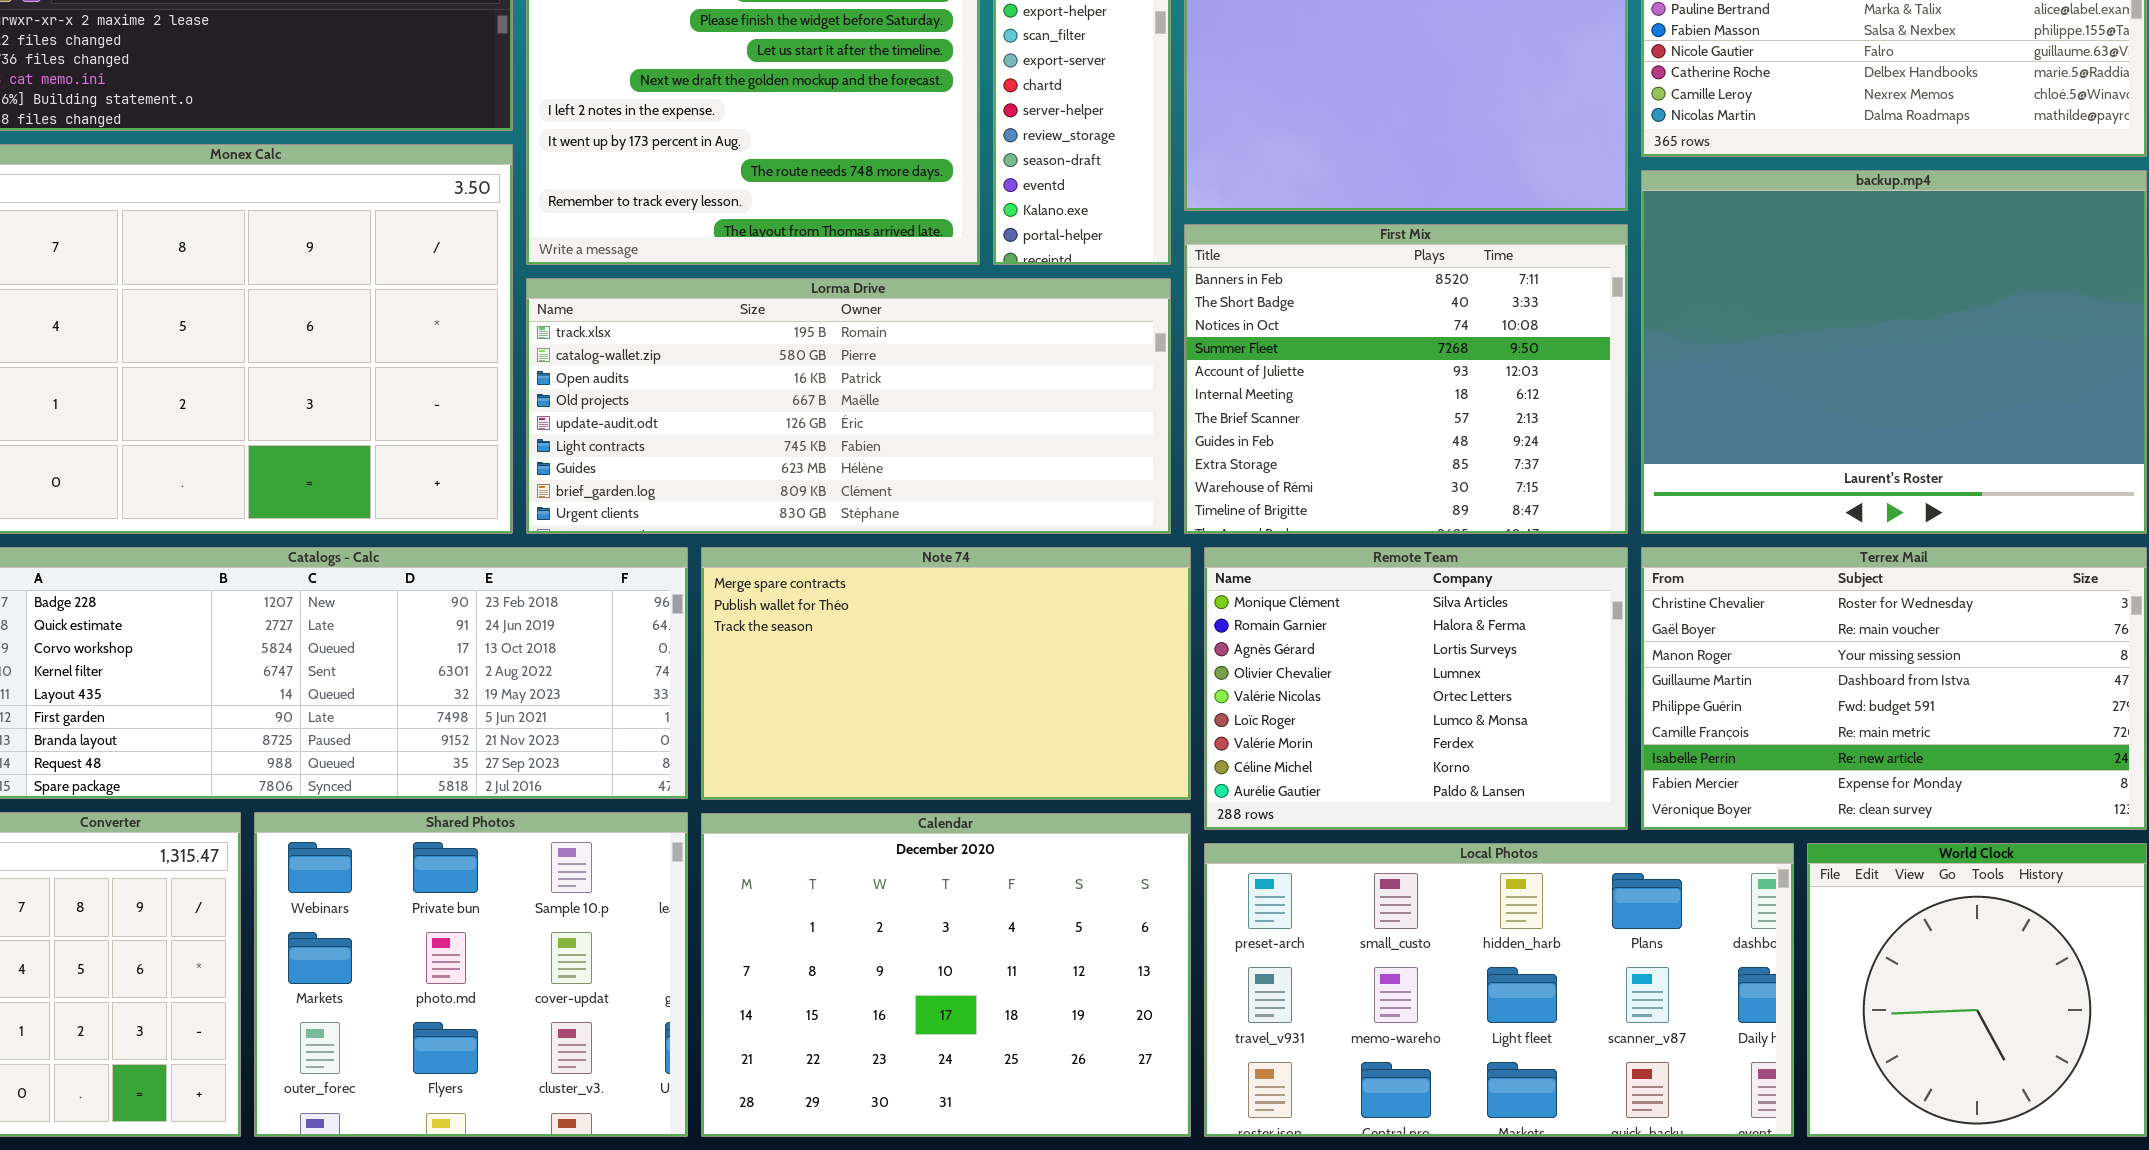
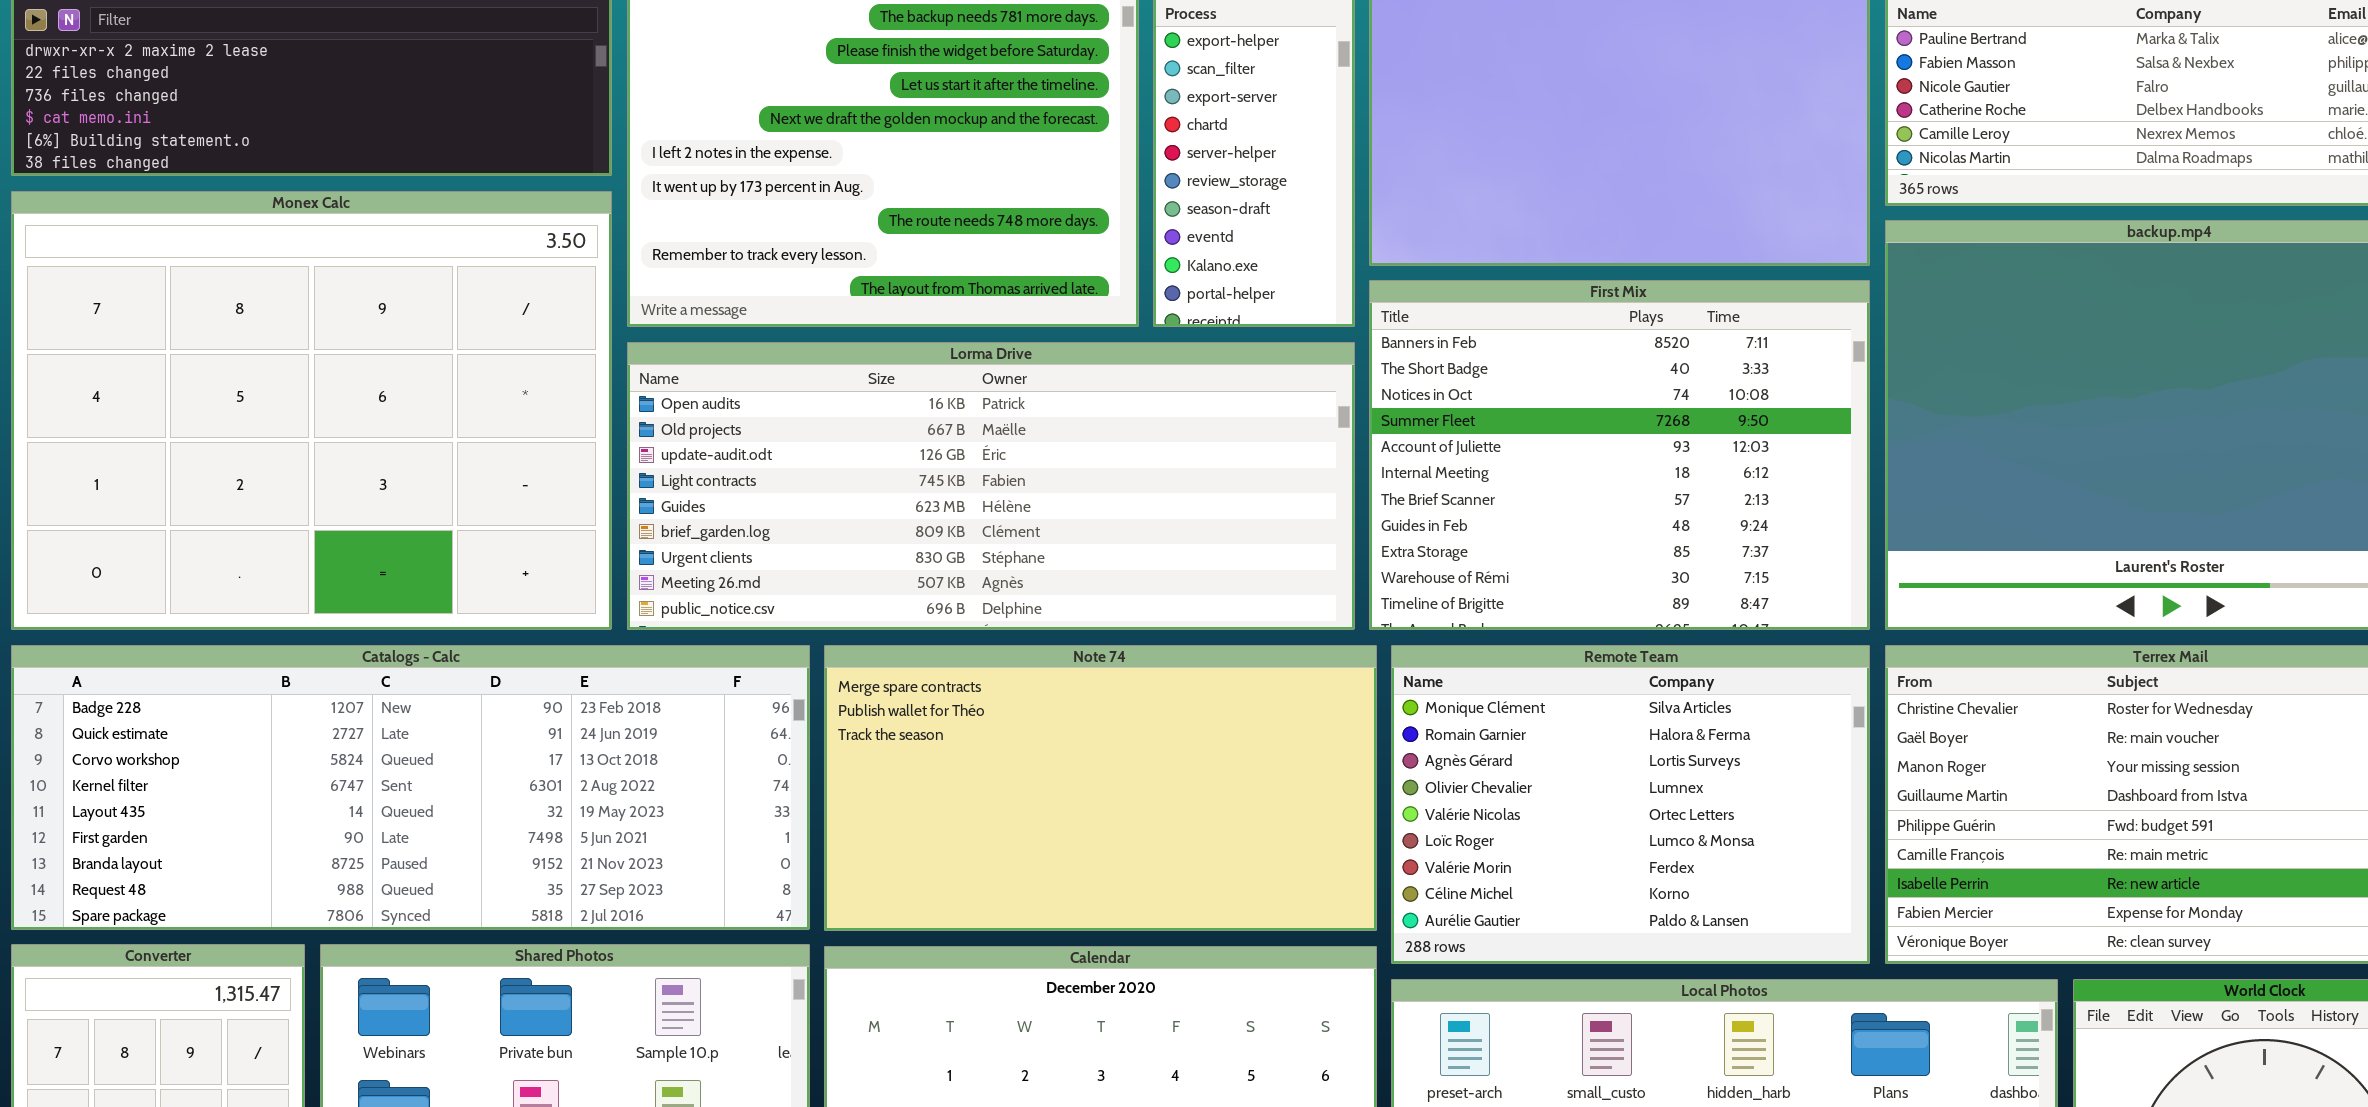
Lorma Drive: [526,278,1171,534] -> [627,342,1355,630], scrolled down 2 rows

